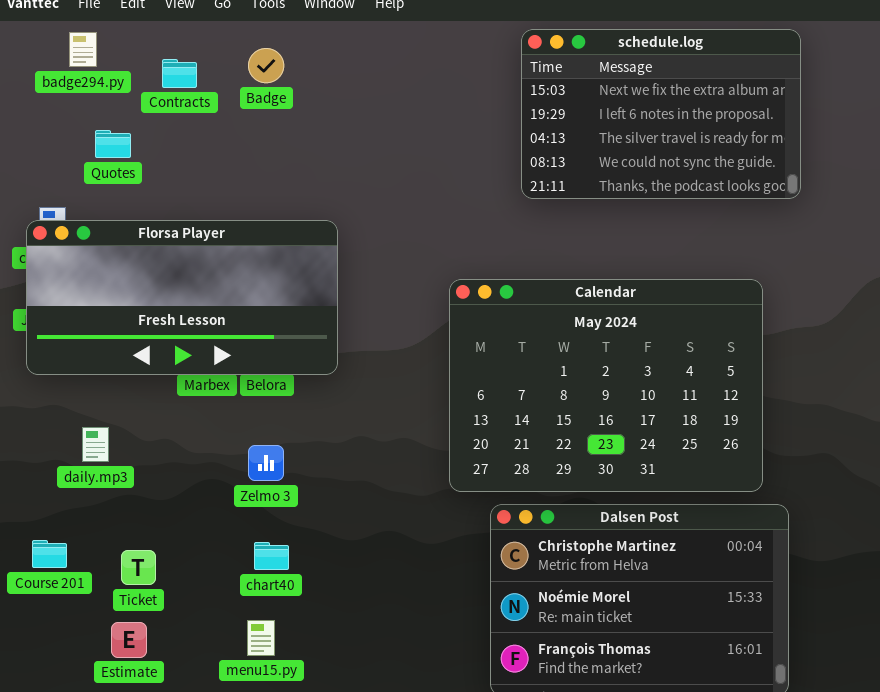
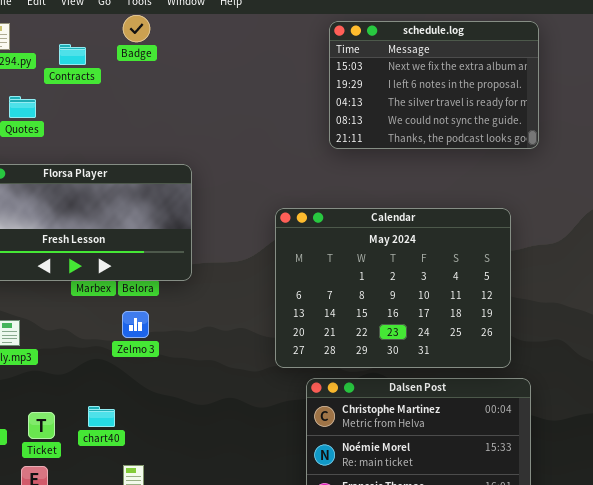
Badge: [248,48,284,83] -> [123,15,150,42], moved
Zelmo 3: [248,445,284,481] -> [122,311,149,338], moved
chart40: [254,542,289,570] -> [88,406,115,427], moved

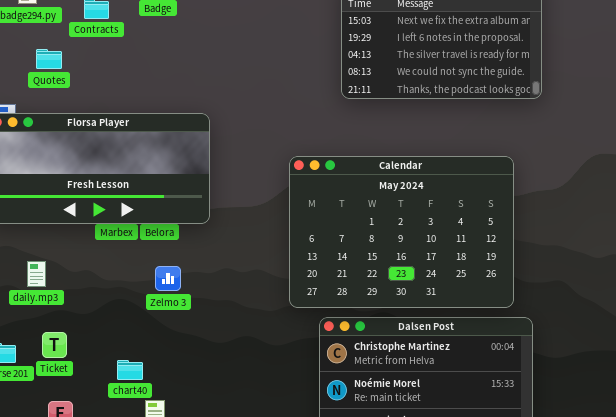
Zelmo 3: [122,311,149,338] -> [155,266,181,291], moved
chart40: [88,406,115,427] -> [117,360,143,380], moved
Ticket: [28,412,55,439] -> [42,332,67,358], moved

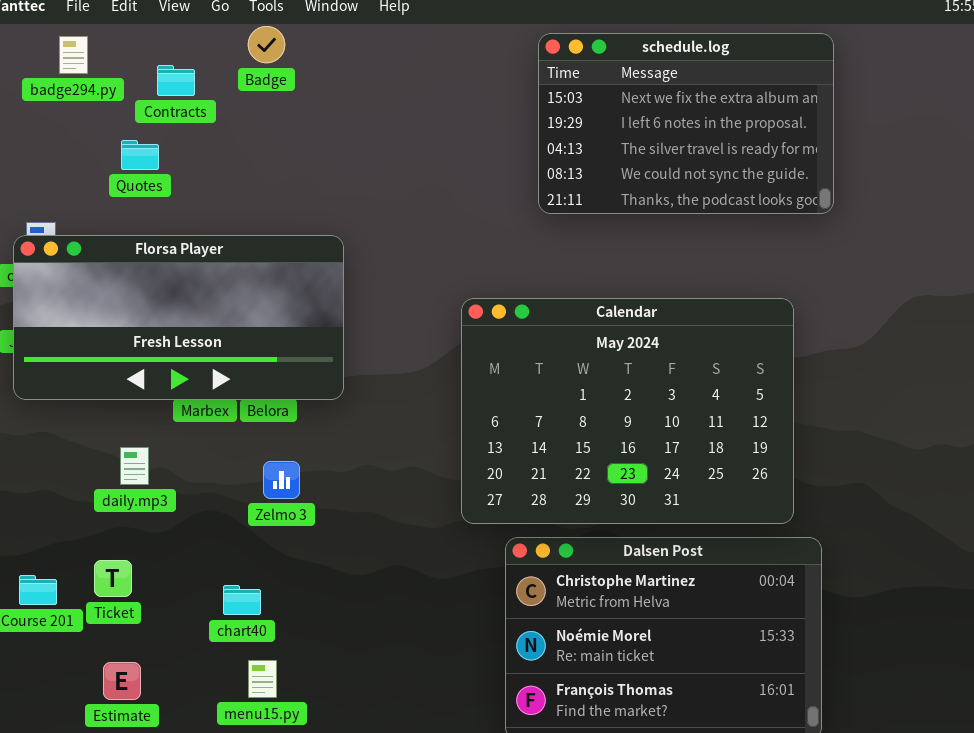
Quotes: [36,49,62,69] -> [121,140,159,170], moved
daily.mp3: [27,261,46,287] -> [120,447,149,485], moved
chart40: [117,360,143,380] -> [223,585,261,615], moved

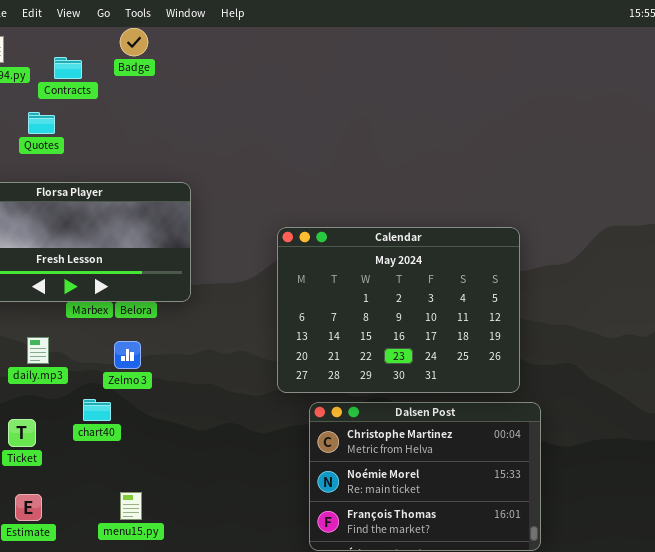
schedule.log: [538,33,834,214] -> none, closed
Zelmo 3: [263,461,300,499] -> [114,341,141,369], moved
chart40: [223,585,261,615] -> [83,399,111,421], moved

